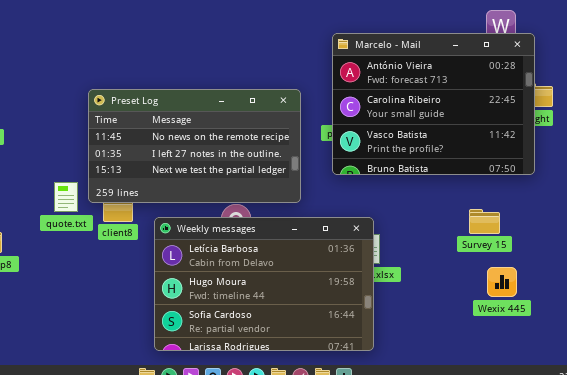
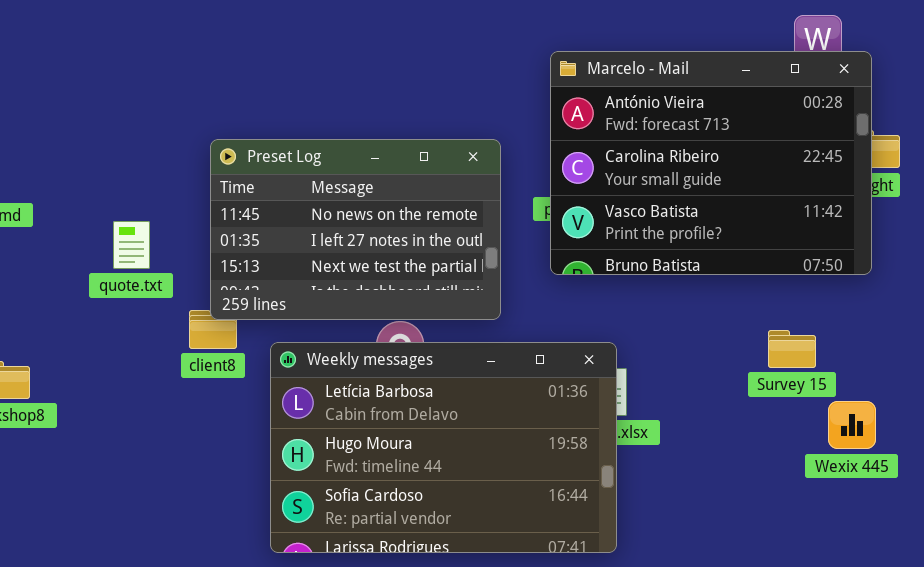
Preset Log: [88,89,301,203] -> [210,139,501,320], resized
quote.txt: [54,182,78,212] -> [113,221,150,269], moved
Wexix 445: [487,267,517,297] -> [828,401,876,449], moved

